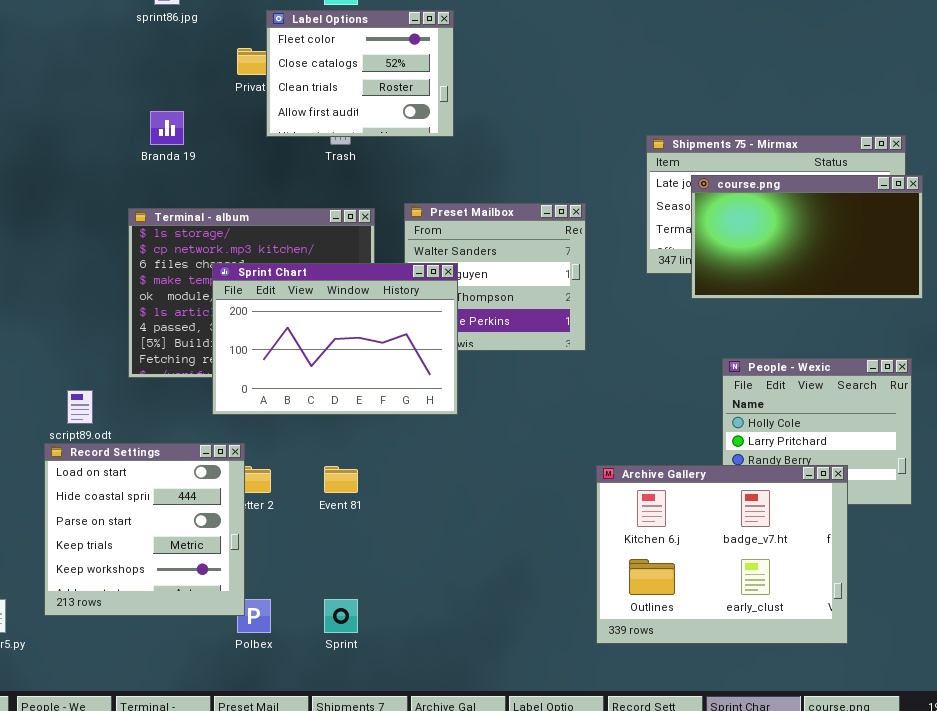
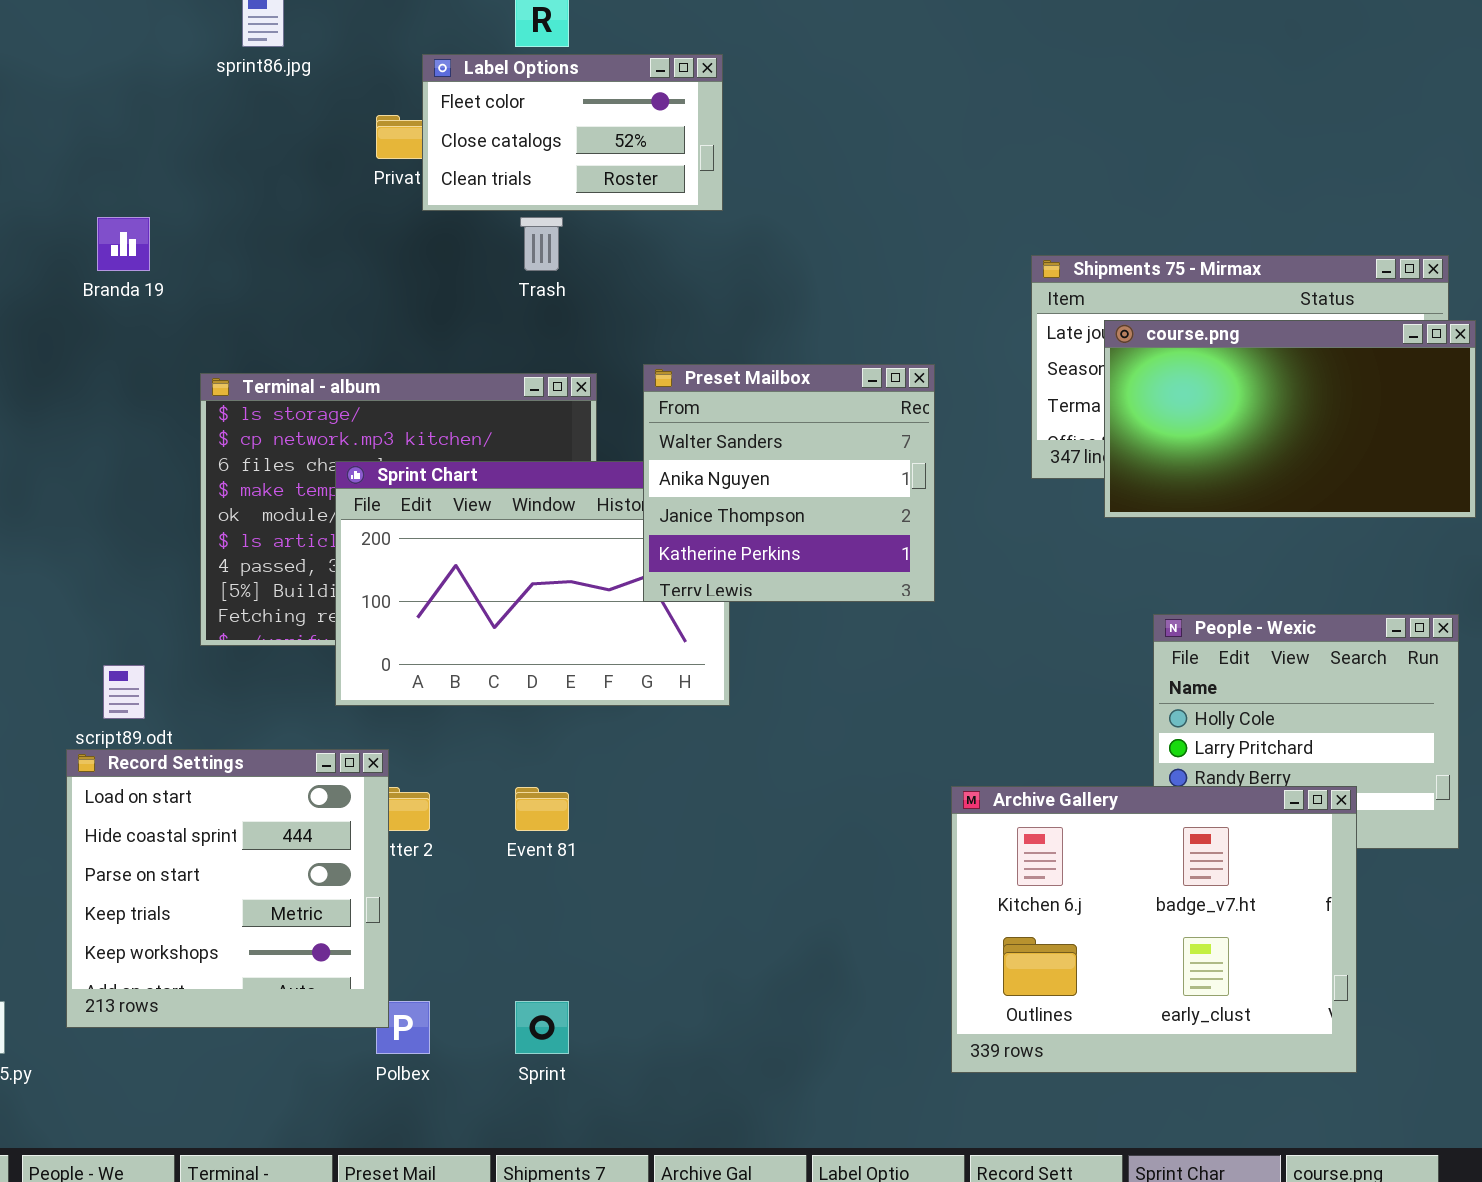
Label Options: [266,10,454,137] -> [422,54,723,211], resized
Branda 19: [150,111,184,145] -> [97,217,150,271], moved
Preset Mailbox: [404,203,586,351] -> [643,364,935,602], raised

